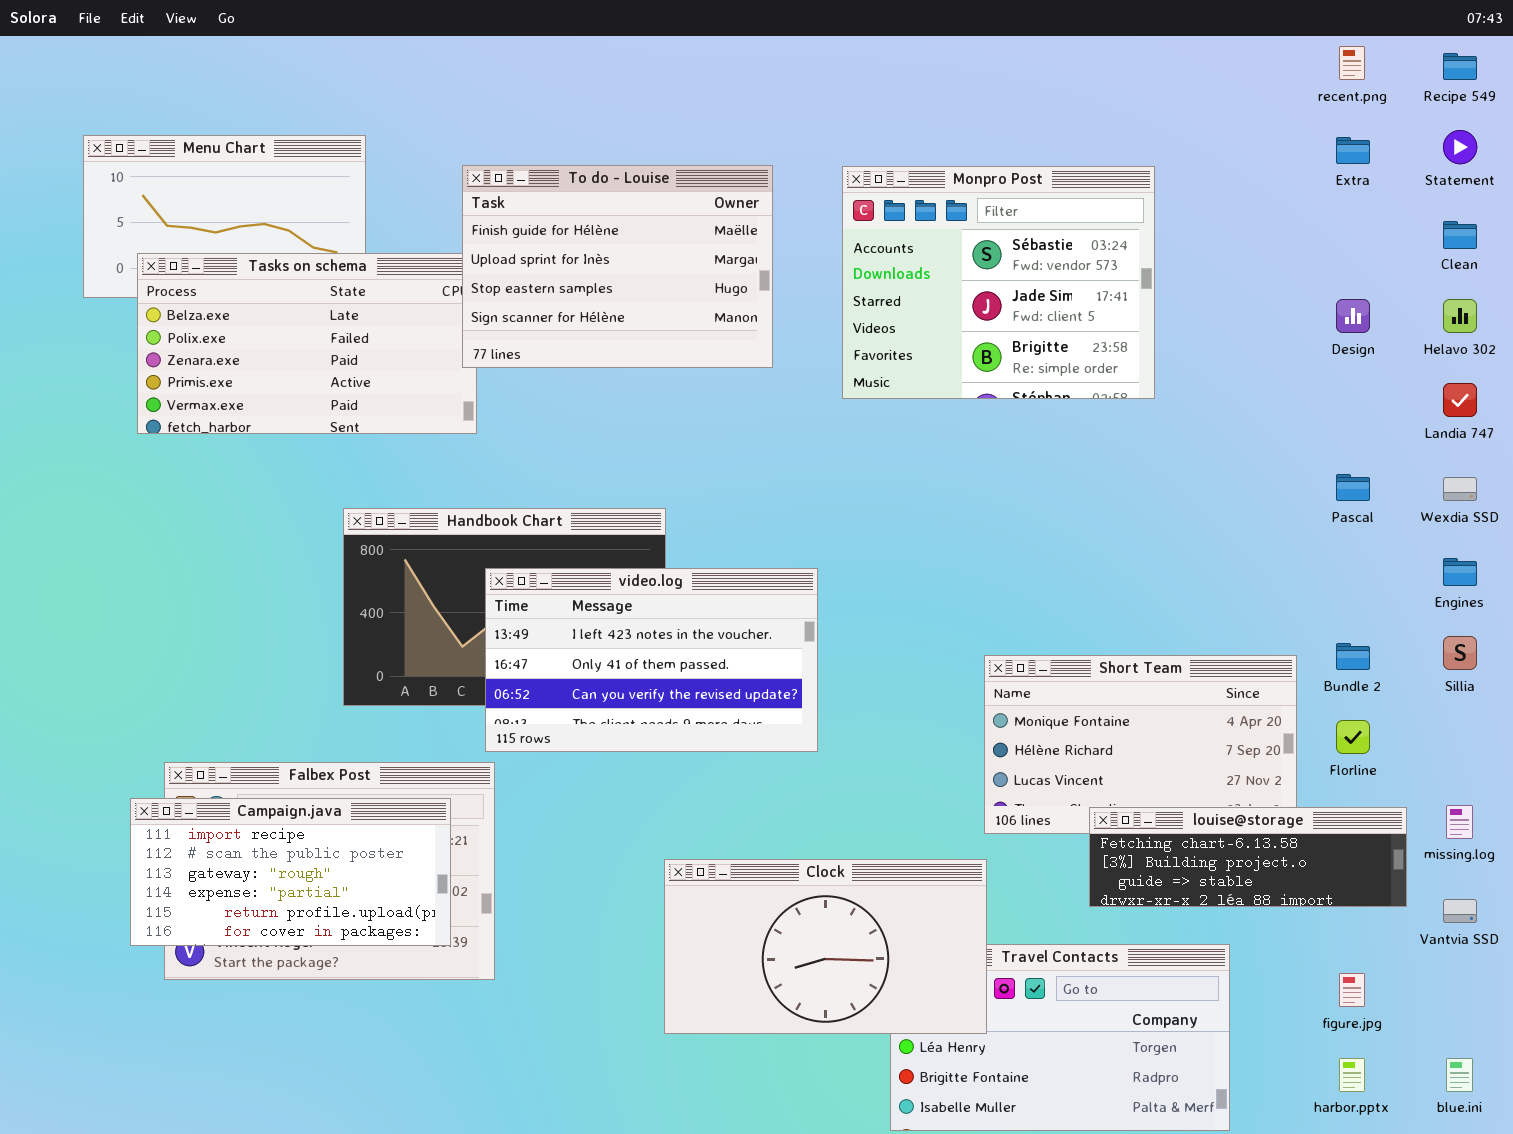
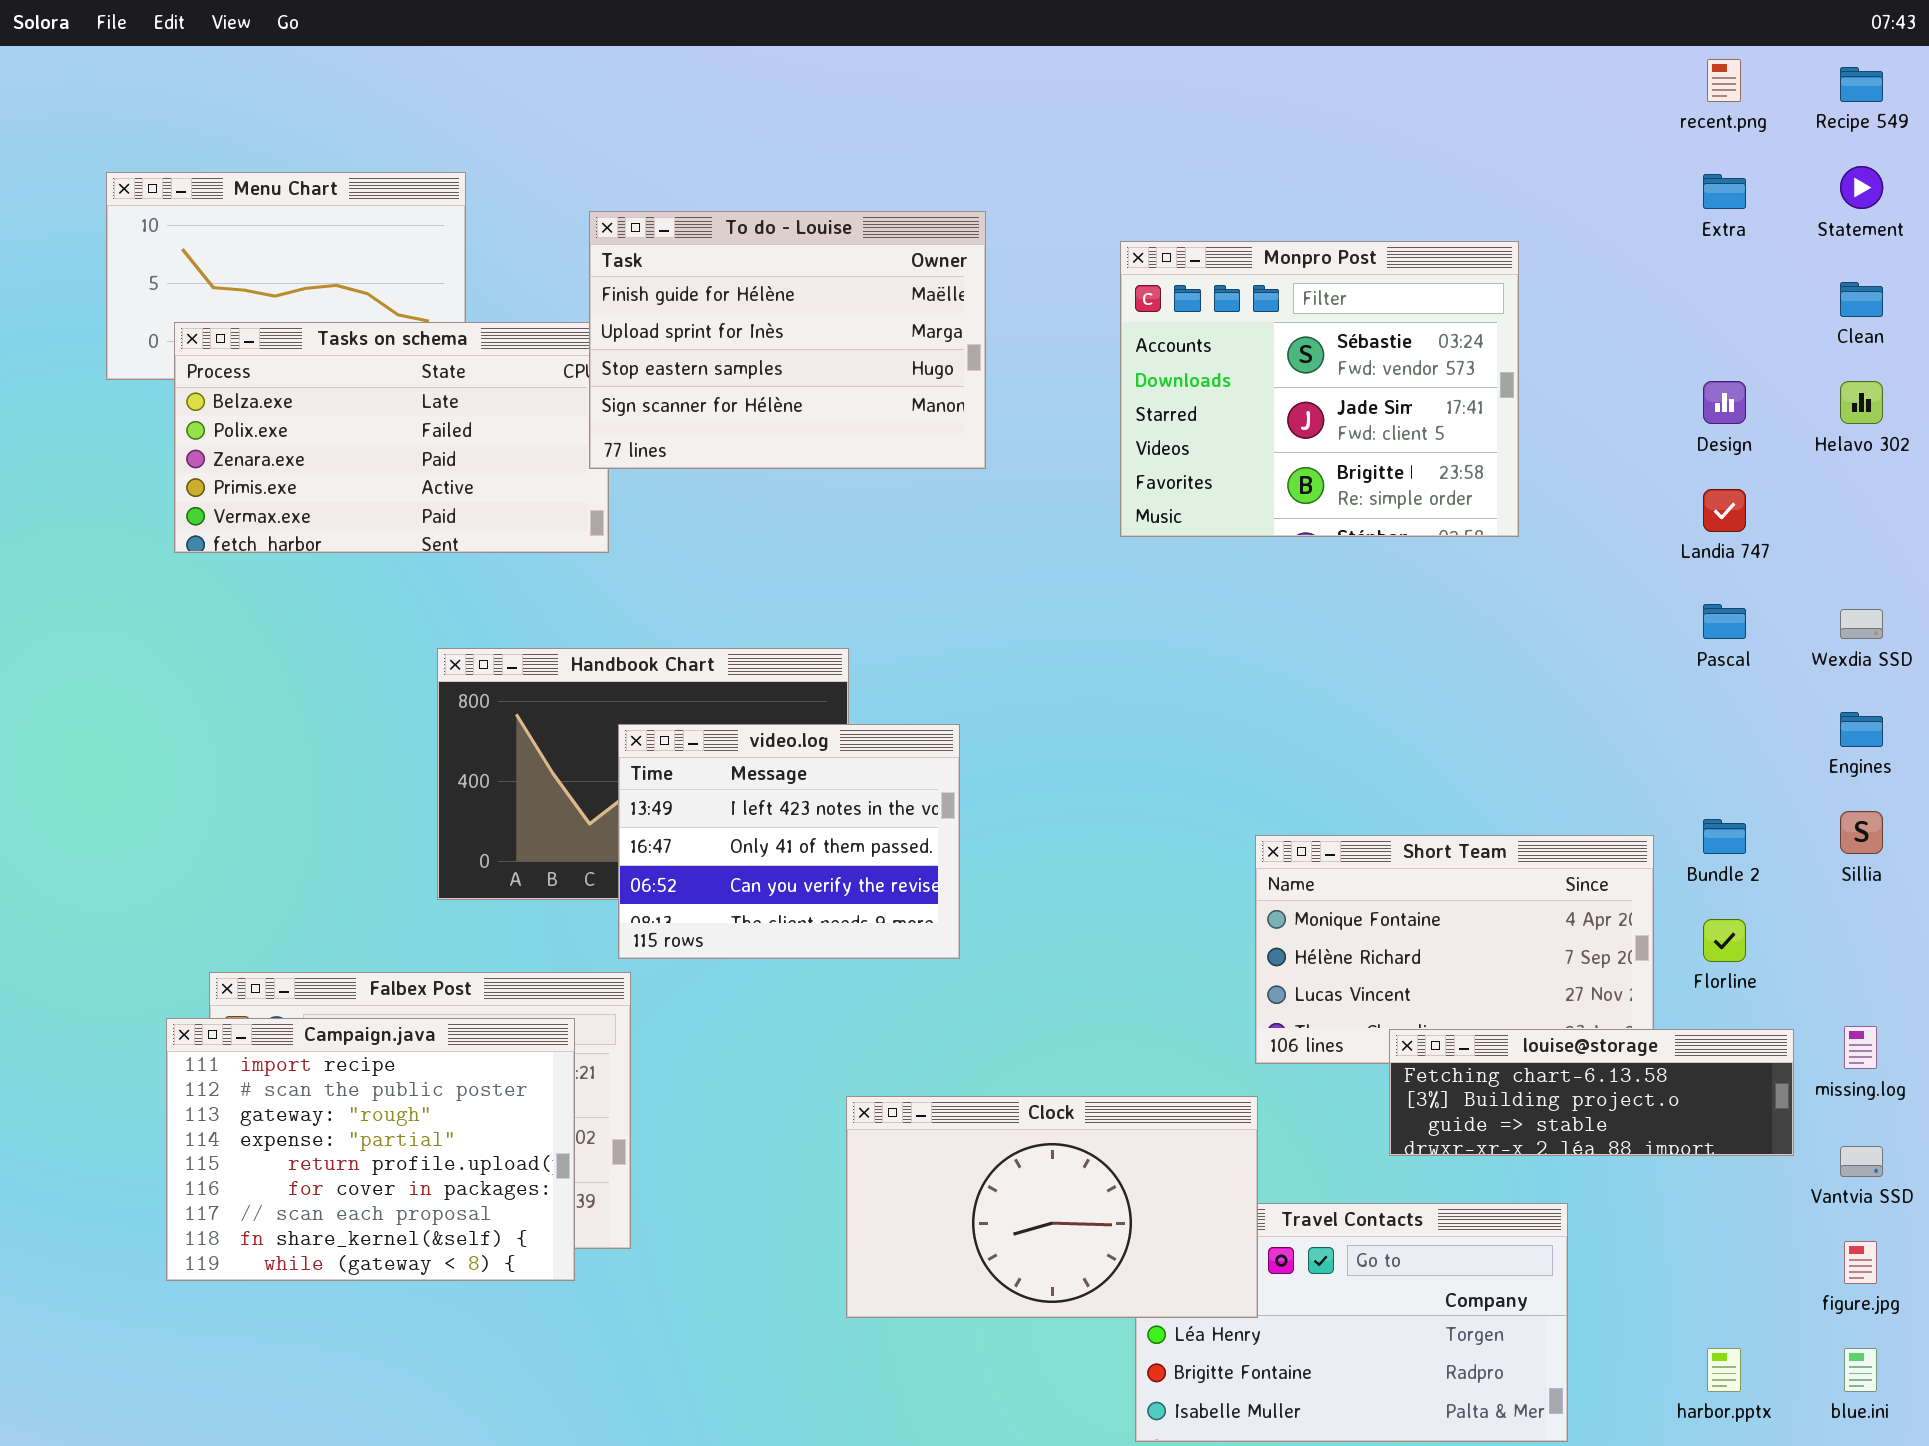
Monpro Post: [842,166,1155,399] -> [1120,241,1519,537], moved
Landia 747: [1443,383,1477,417] -> [1703,489,1746,532], moved
video.log: [485,568,818,752] -> [618,724,960,959], resized
Campaign.java: [130,798,451,946] -> [166,1018,575,1281], resized
figure.jpg: [1339,973,1365,1007] -> [1844,1241,1877,1284], moved

